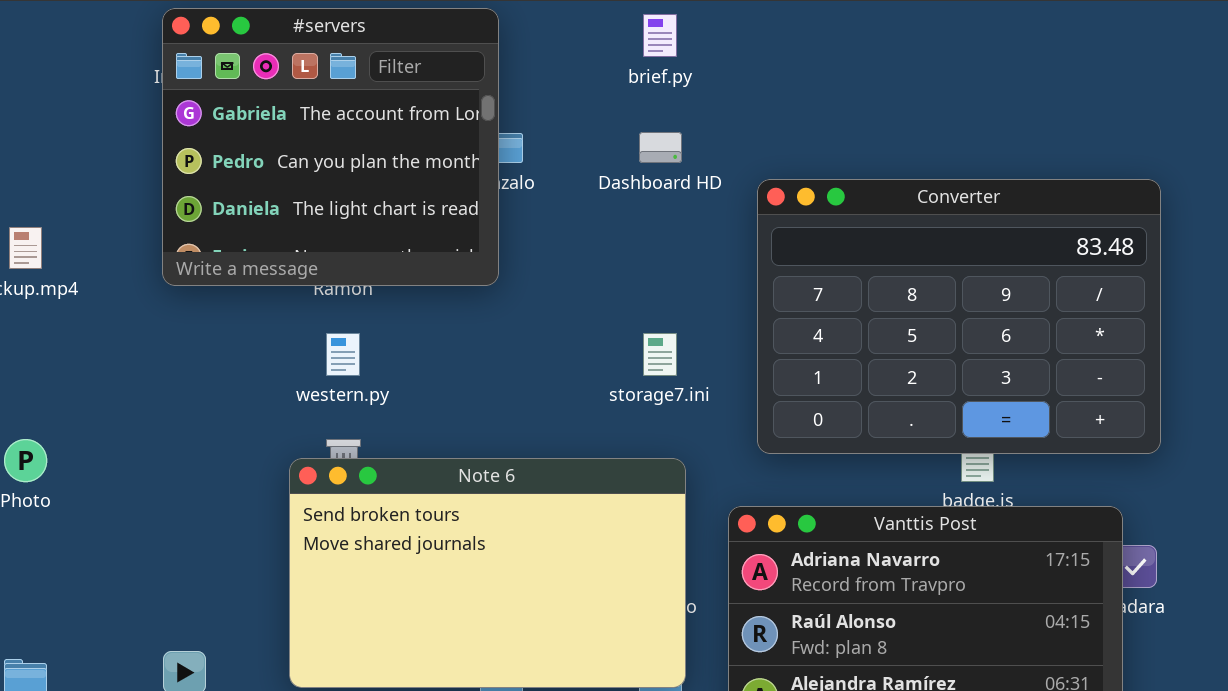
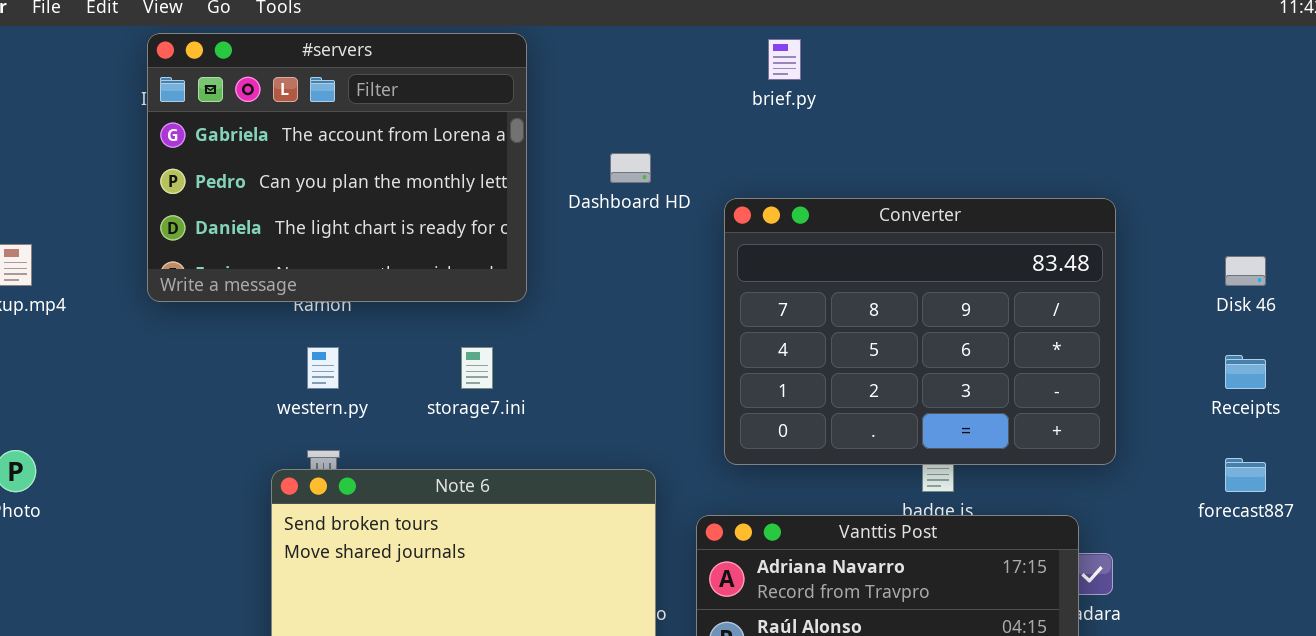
#servers: [162,8,499,286] -> [147,33,527,302], resized
brief.py: [643,14,677,57] -> [768,39,801,80], moved
storage7.ini: [643,333,677,376] -> [461,347,493,389], moved

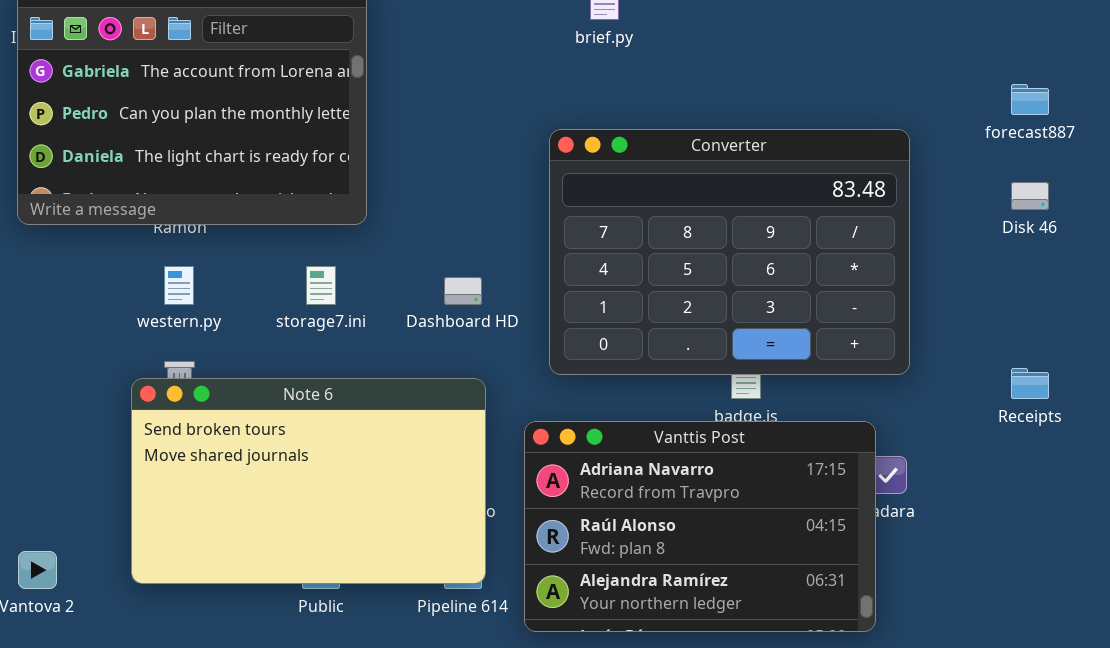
Dashboard HD: [610,153,651,183] -> [444,277,482,305], moved
Receipts: [1225,355,1266,389] -> [1011,368,1049,399], moved
forecast887: [1225,458,1266,492] -> [1011,84,1049,115], moved

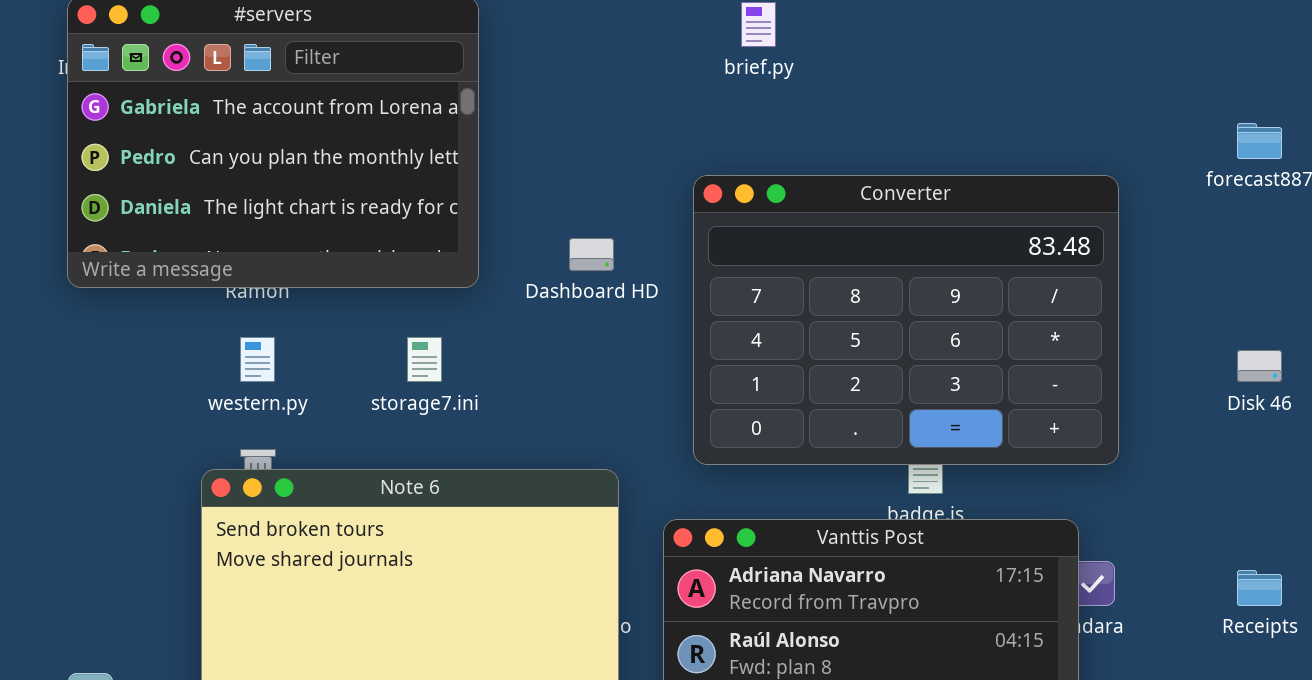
Disk 46: [1011,182,1049,210] -> [1237,350,1282,382], moved
Dashboard HD: [444,277,482,305] -> [569,238,614,271], moved
Receipts: [1011,368,1049,399] -> [1237,570,1282,606], moved

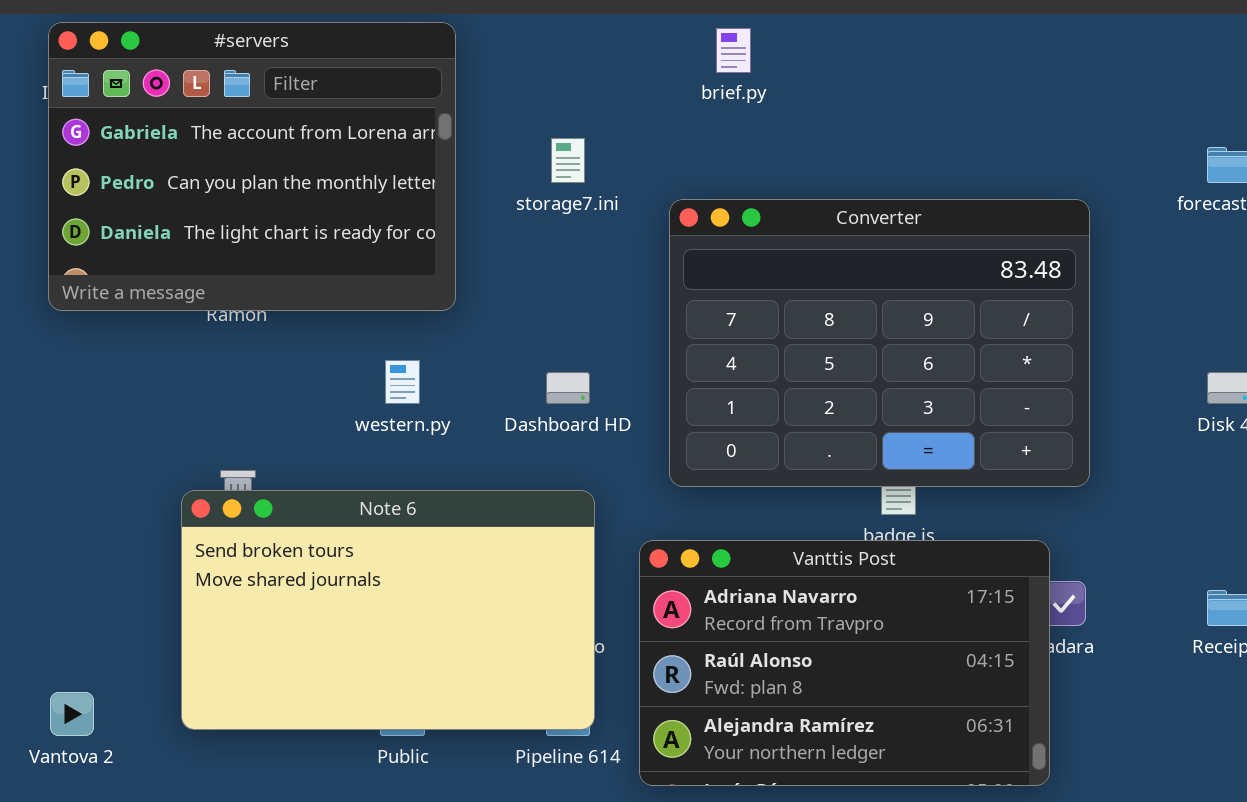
Dashboard HD: [569,238,614,271] -> [546,372,590,404], moved
western.py: [240,337,275,382] -> [385,360,420,404], moved
storage7.ini: [407,337,442,382] -> [551,138,585,183], moved

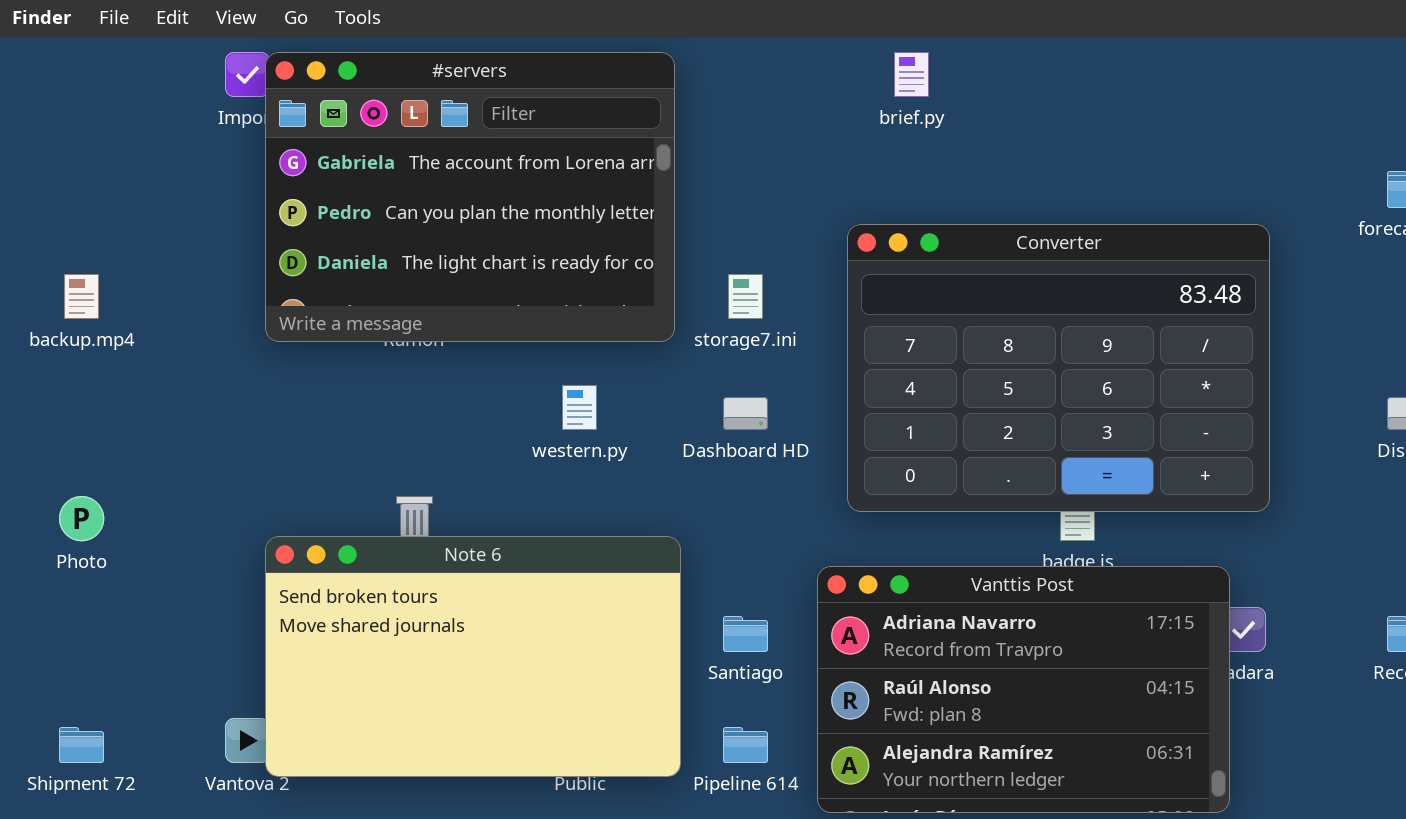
#servers: [48,22,456,311] -> [265,52,675,342], moved
storage7.ini: [551,138,585,183] -> [728,274,763,319], moved
Note 6: [181,490,595,730] -> [265,536,681,777], moved

